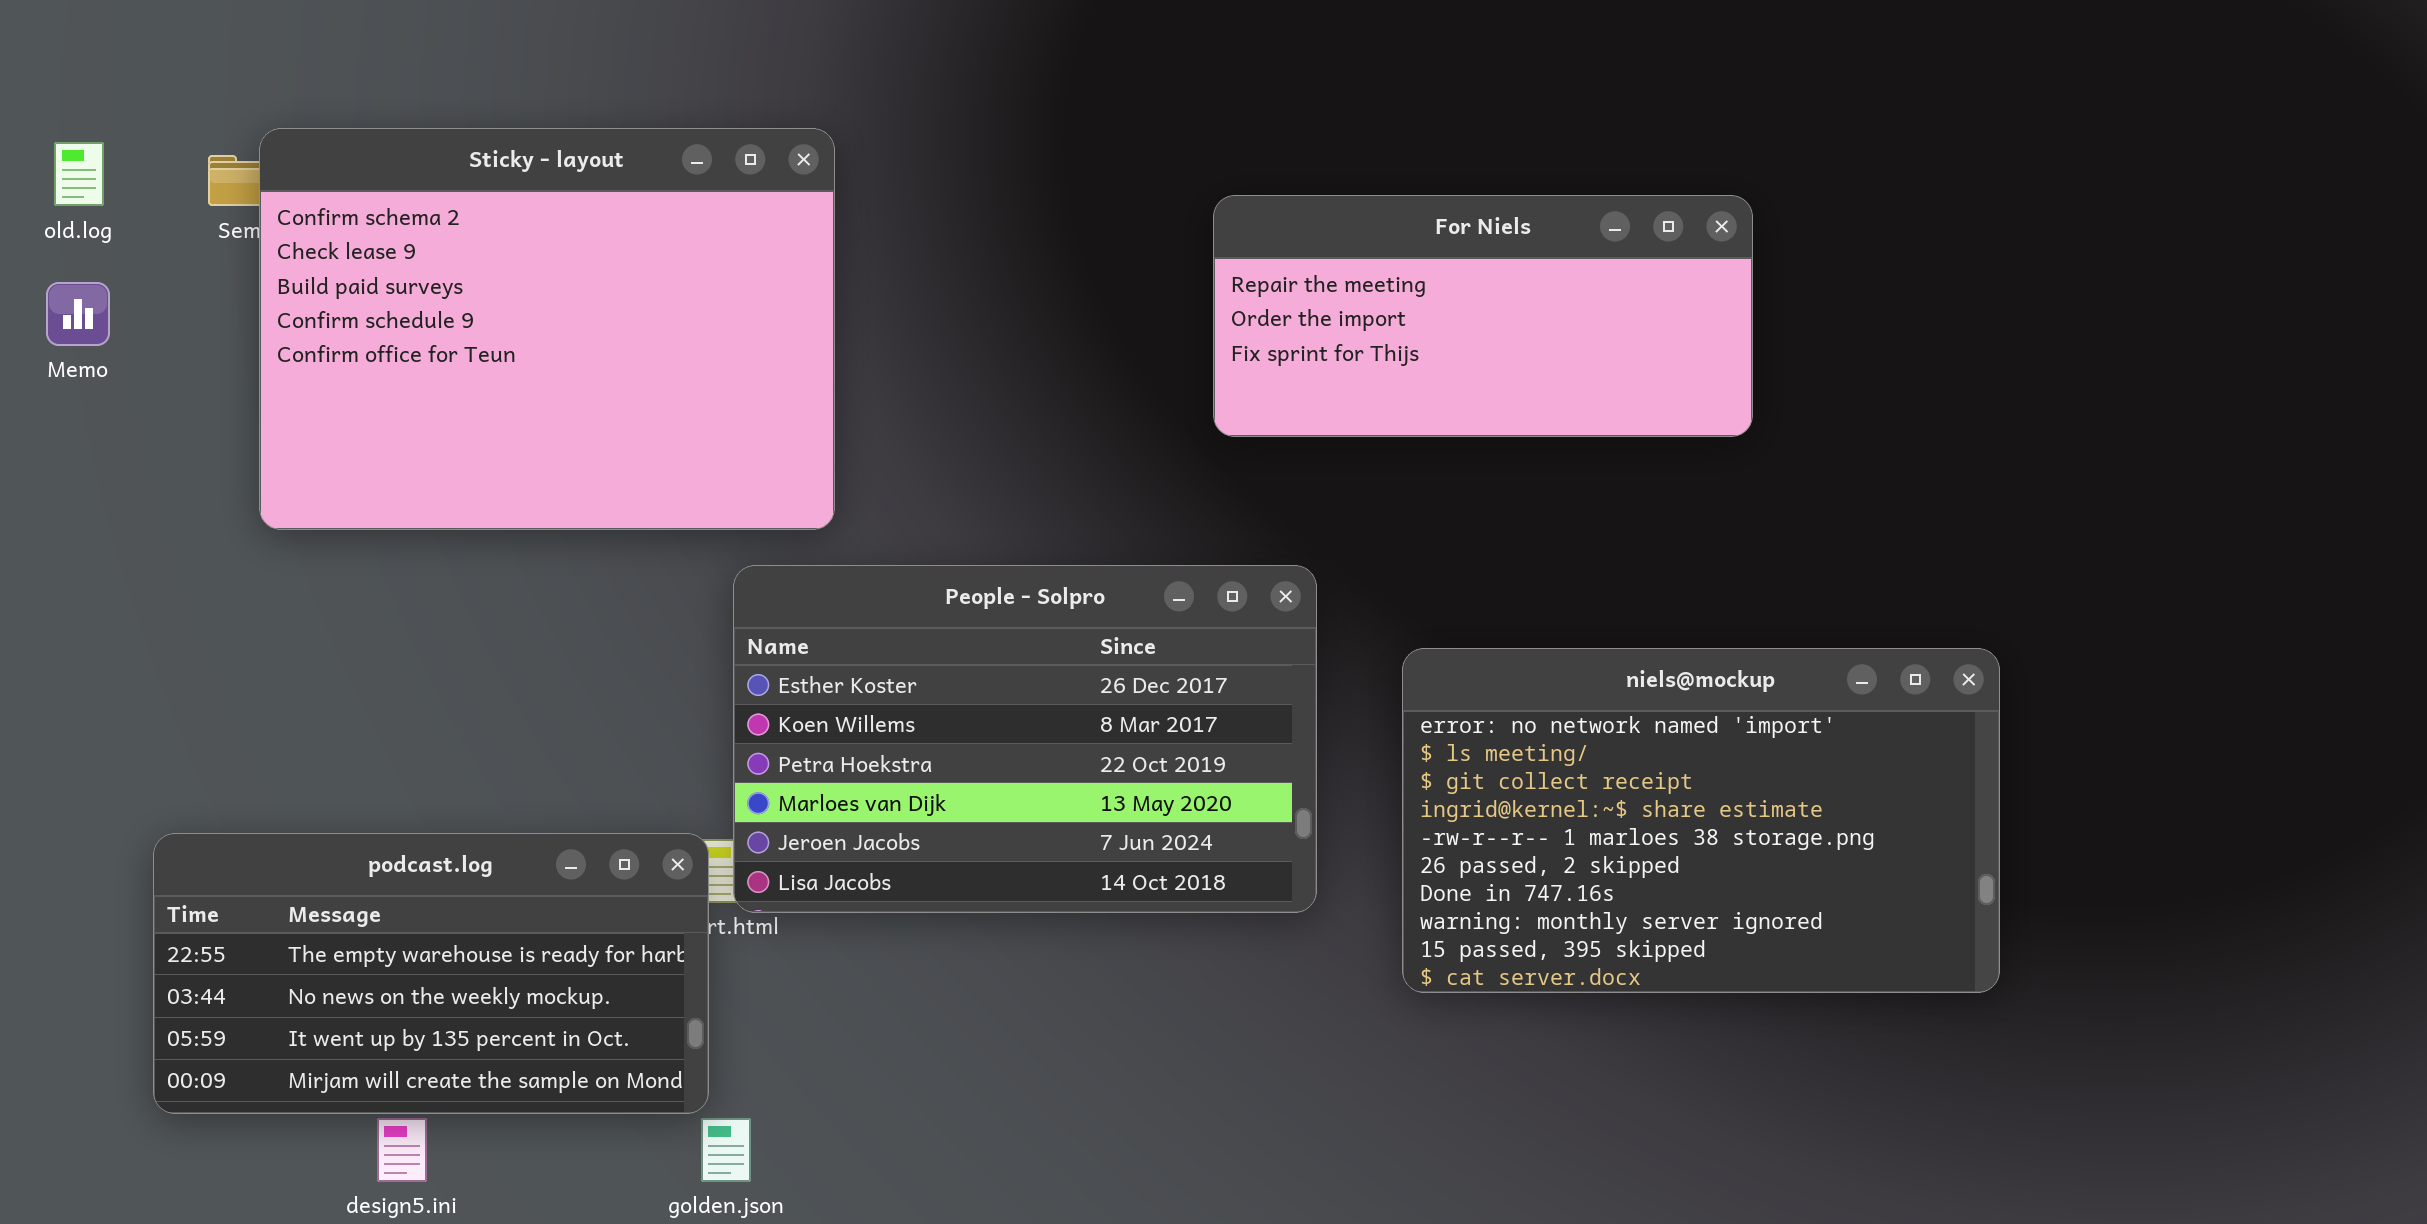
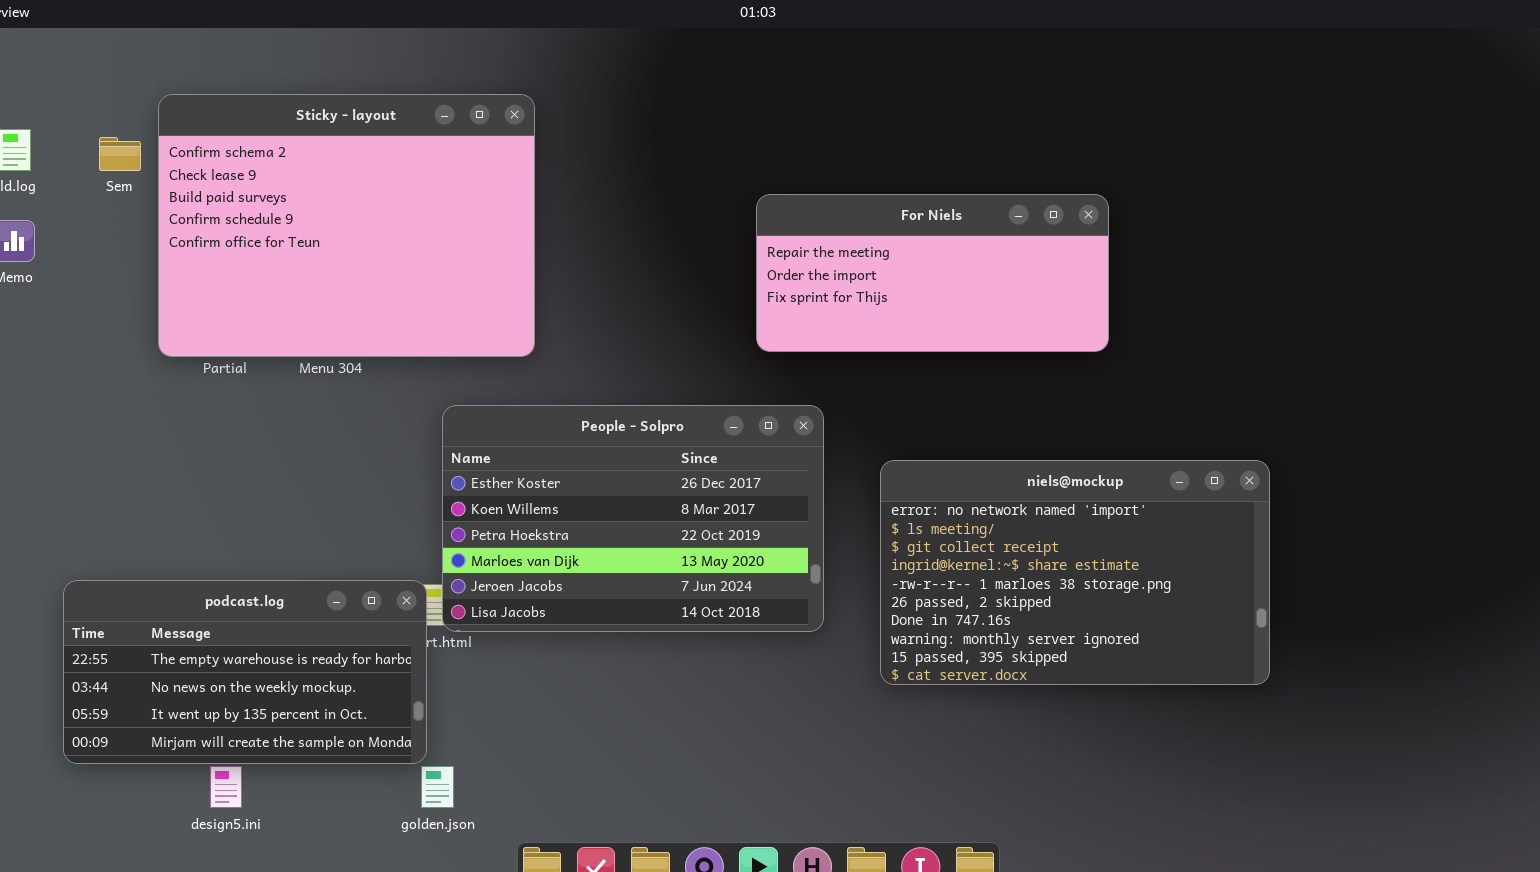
Sticky - layout: [259,128,835,530] -> [158,94,535,357], moved
For Niels: [1213,195,1753,437] -> [756,194,1109,352], moved

